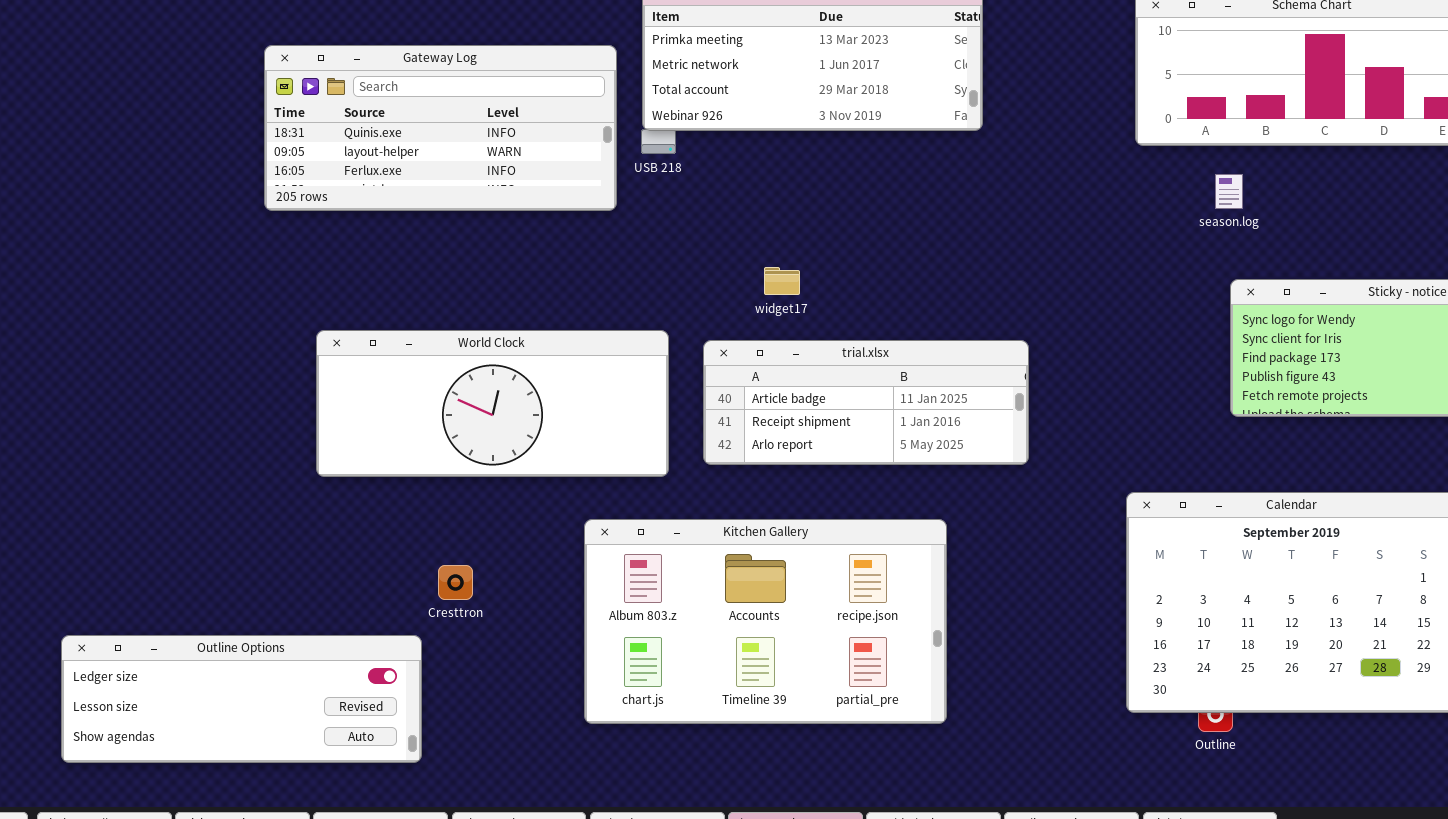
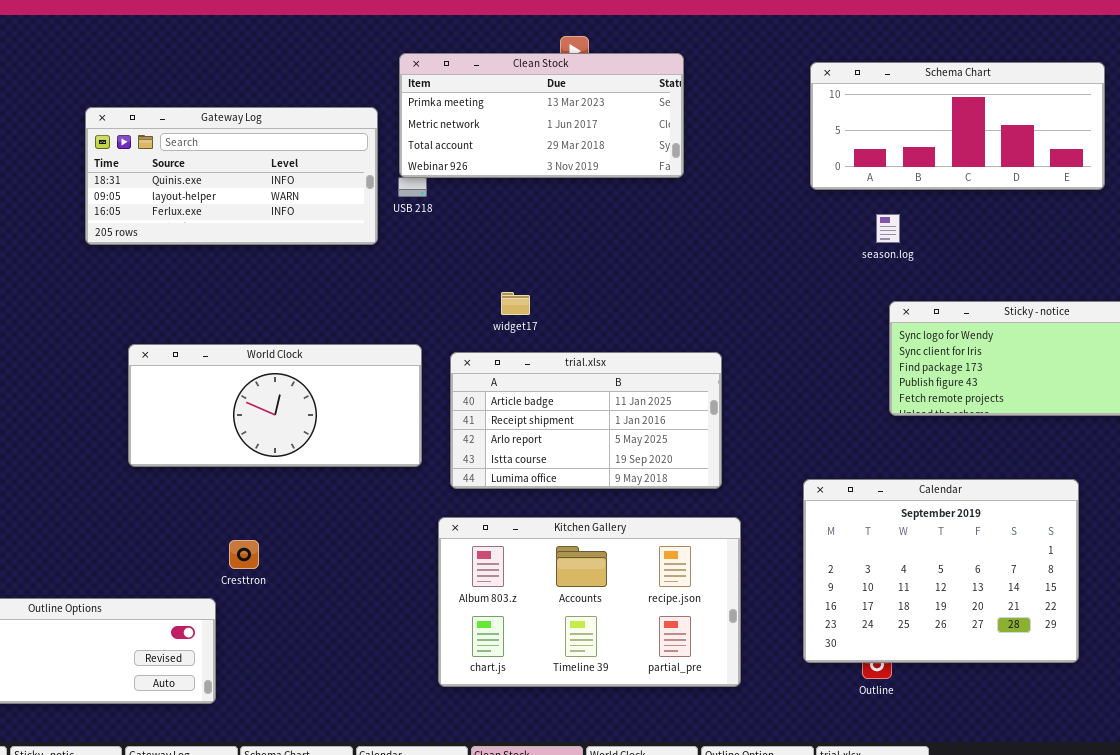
trial.xlsx: [703,340,1029,465] -> [450,352,722,489], resized
Kitchen Gallery: [584,519,947,724] -> [438,517,741,687], moved

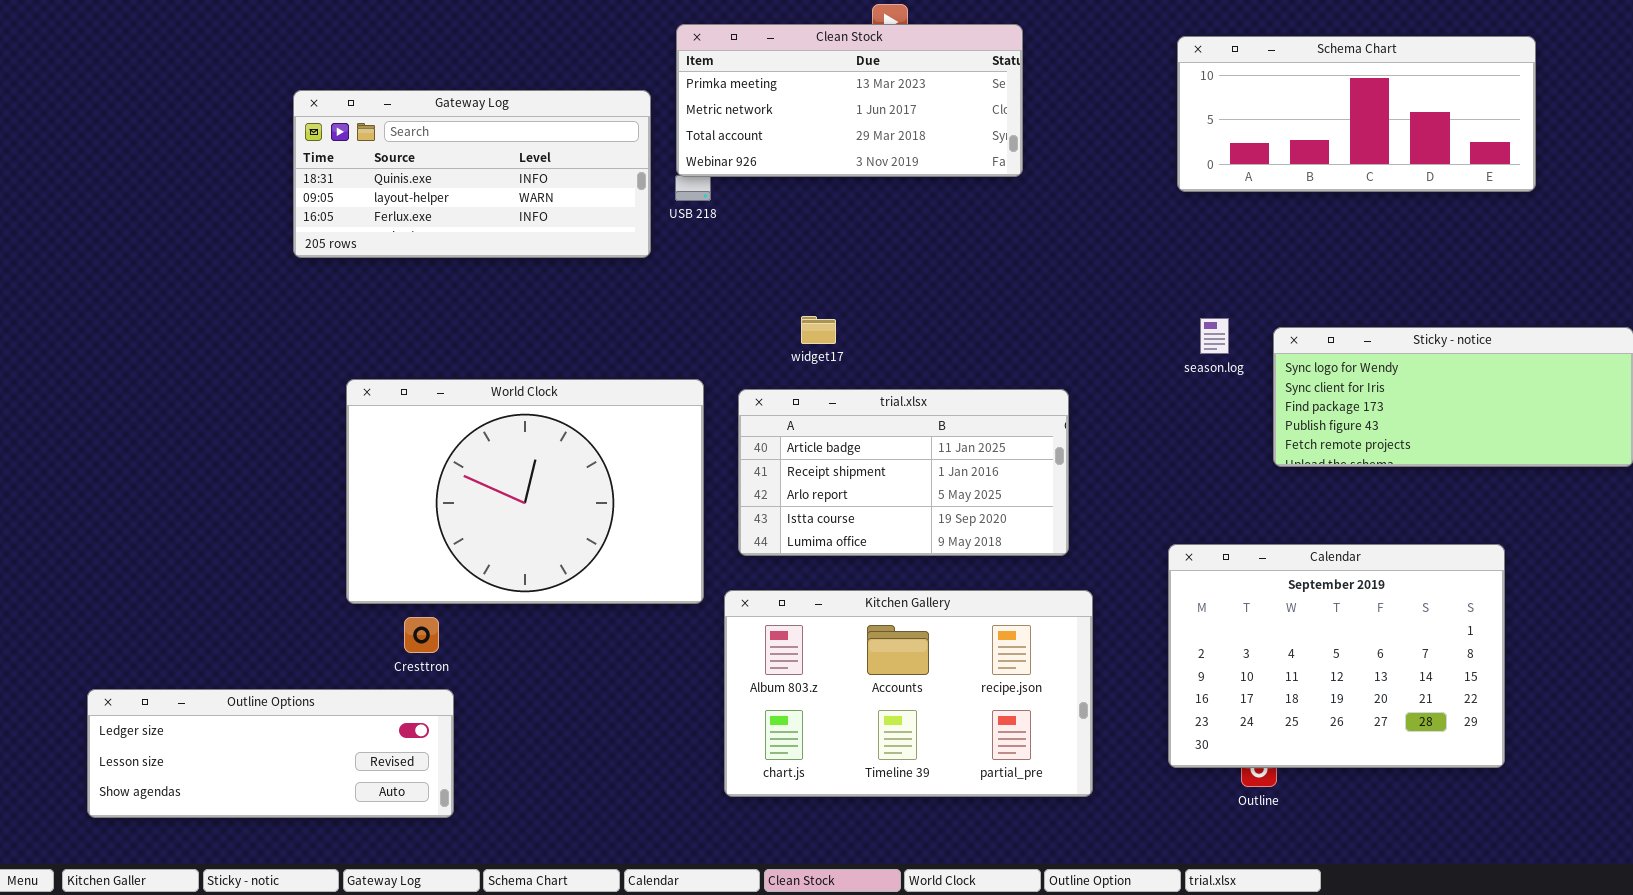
season.log: [876,214,900,243] -> [1200,318,1229,354], moved
World Clock: [128,344,422,467] -> [346,379,704,604], resized
Cresttron: [229,540,259,569] -> [404,617,439,653], moved

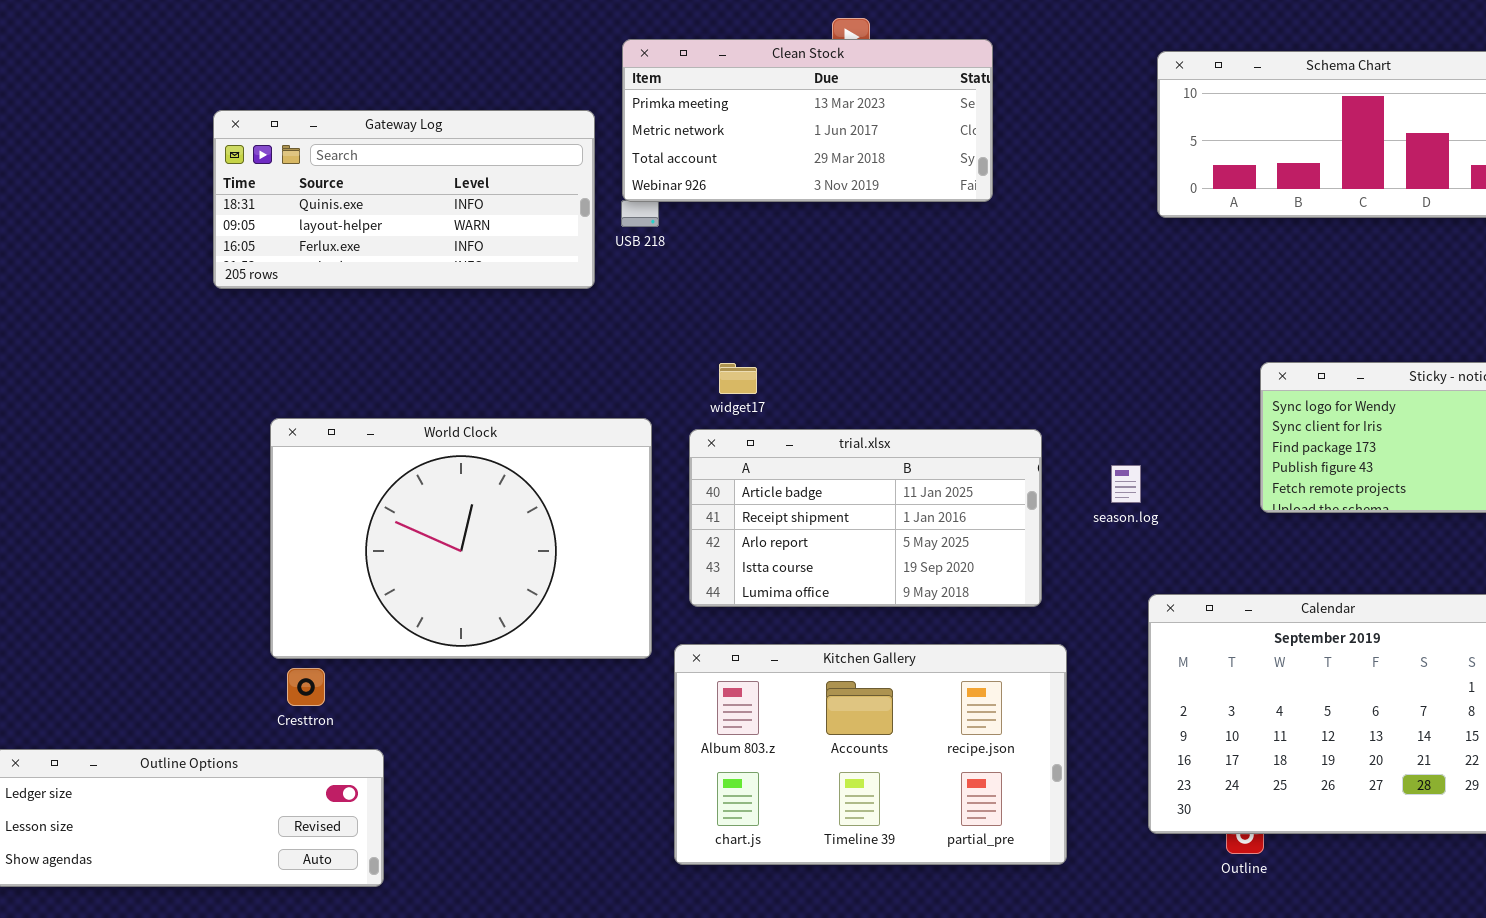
widget17: [801,316,836,344] -> [719,363,757,394], moved
season.log: [1200,318,1229,354] -> [1111,465,1141,503], moved
Cresttron: [404,617,439,653] -> [287,668,325,706], moved

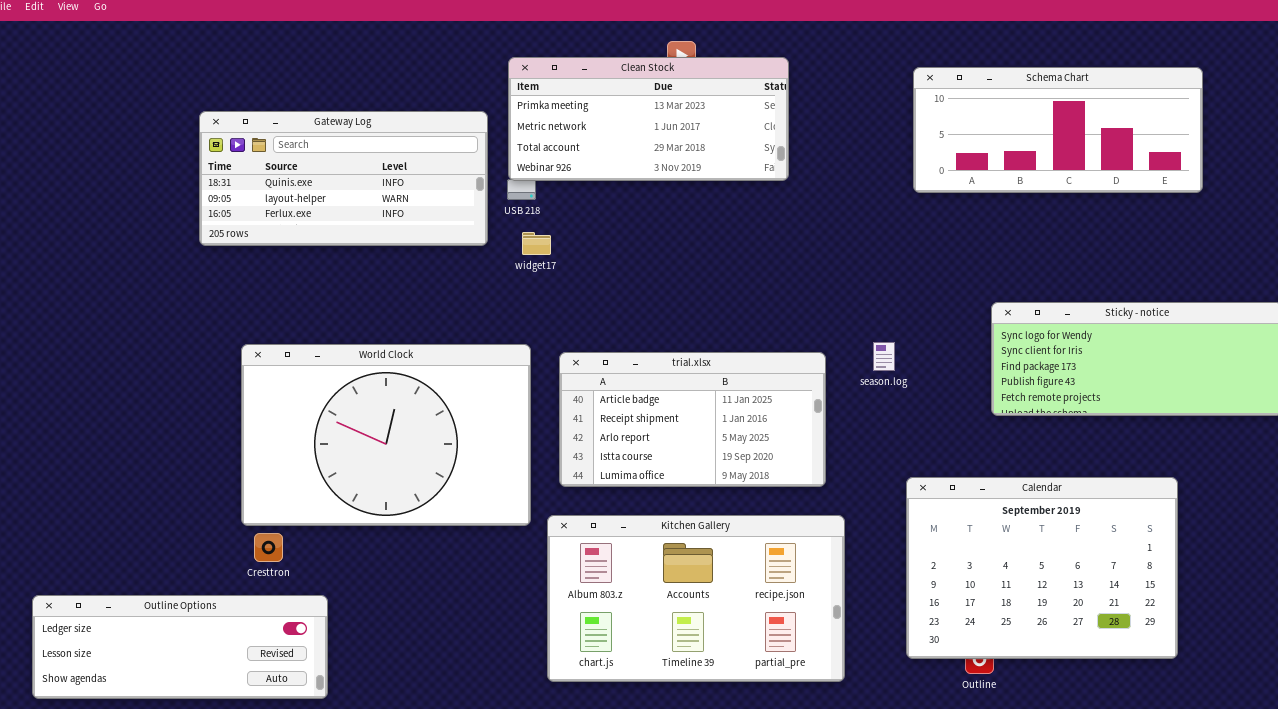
widget17: [719,363,757,394] -> [522,232,551,255], moved
season.log: [1111,465,1141,503] -> [873,342,895,371], moved

